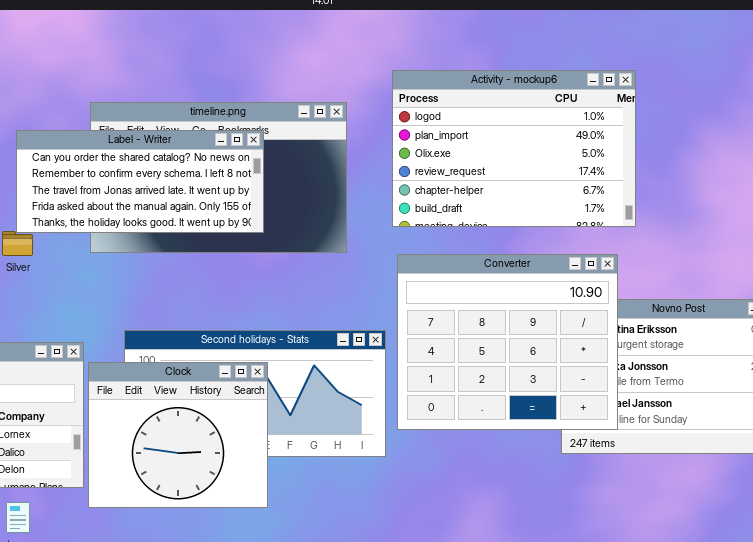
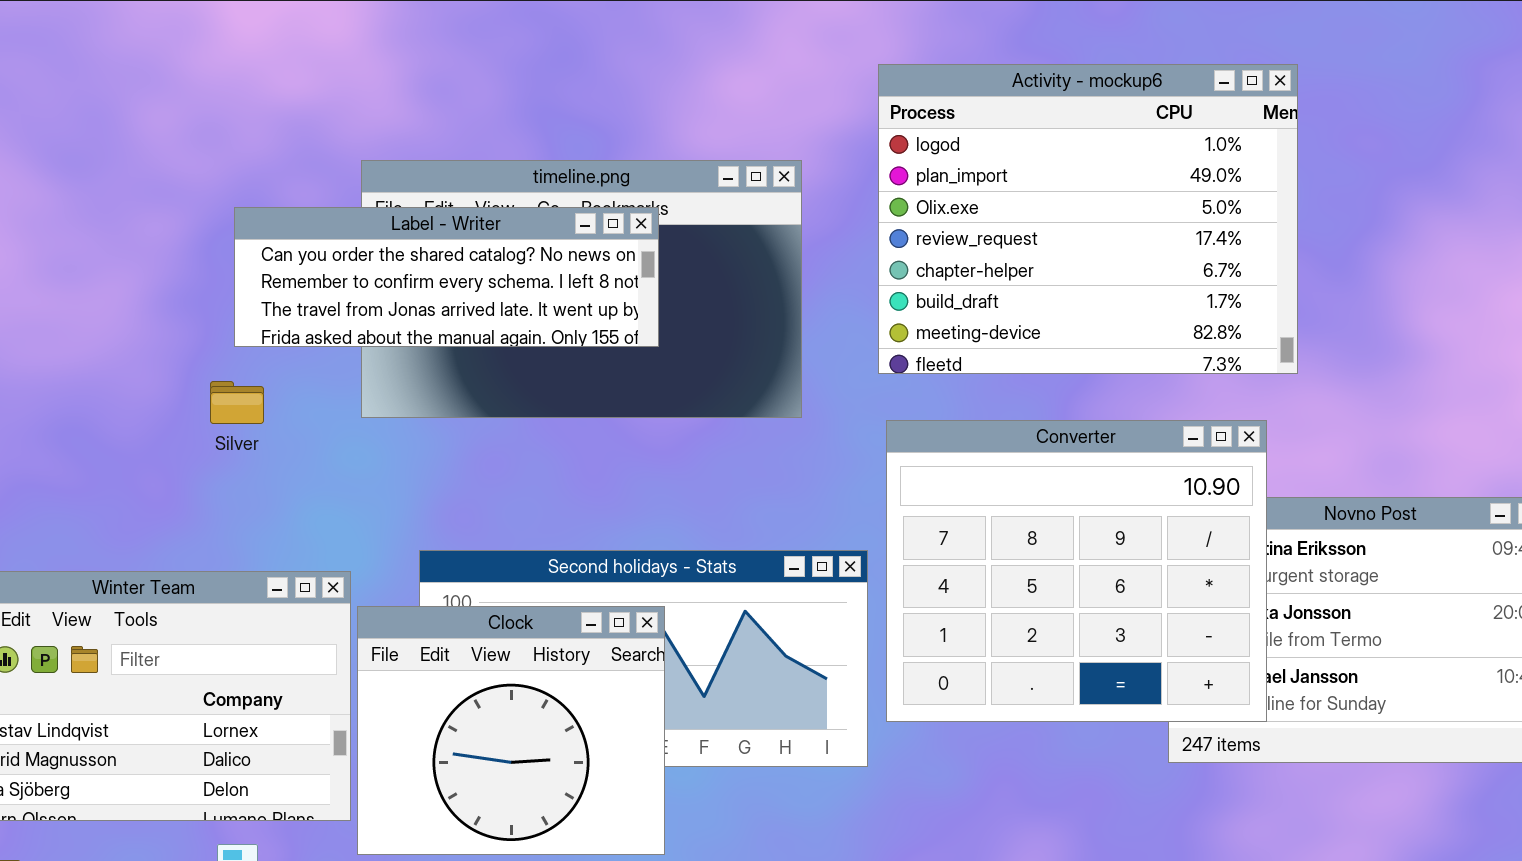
Activity - mockup6: [392,70,636,227] -> [878,64,1298,374], resized
Label - Writer: [16,130,264,233] -> [234,207,659,347], resized

